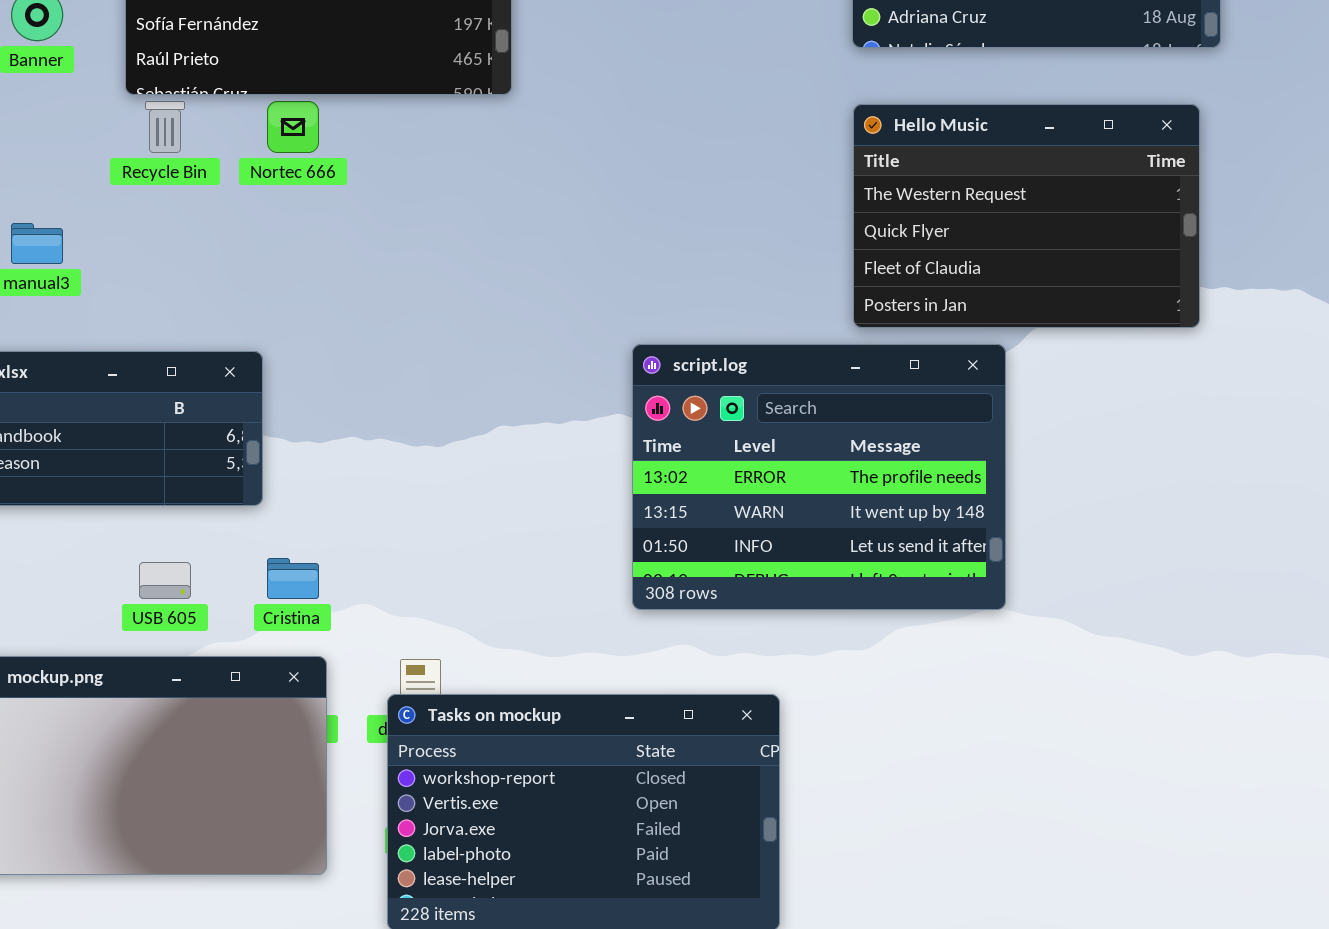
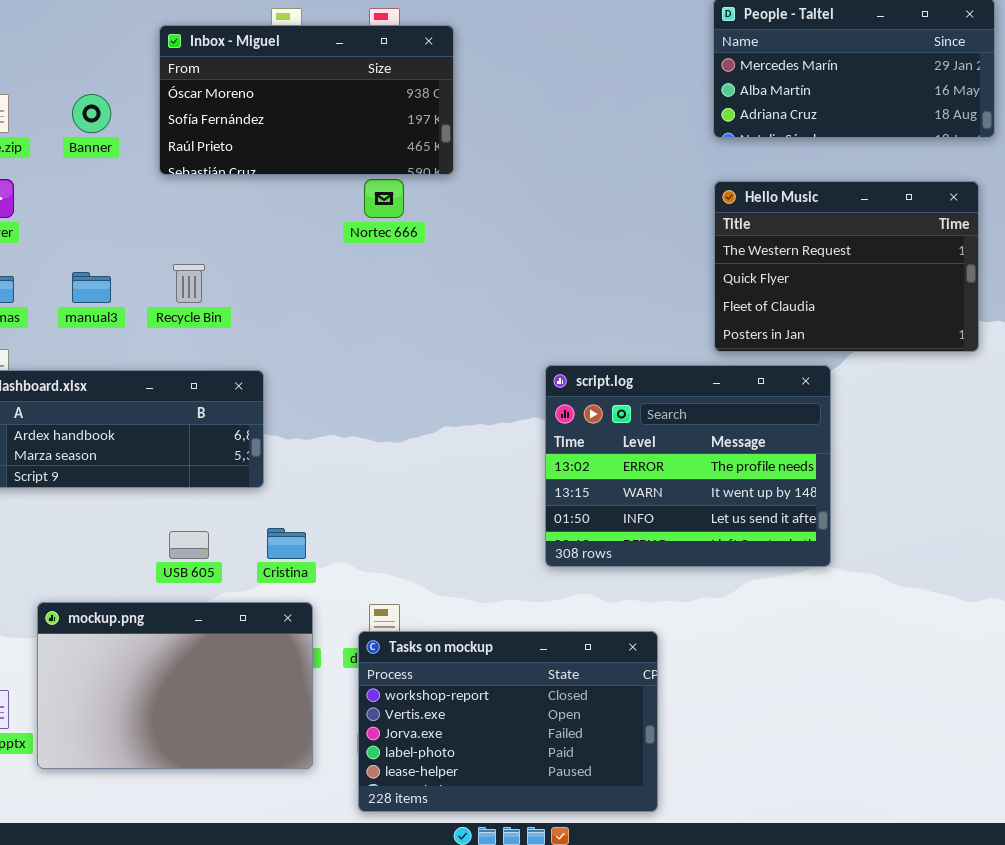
Recycle Bin: [145,101,185,153] -> [173,264,205,303], moved
Nortec 666: [267,101,319,153] -> [364,179,404,218], moved

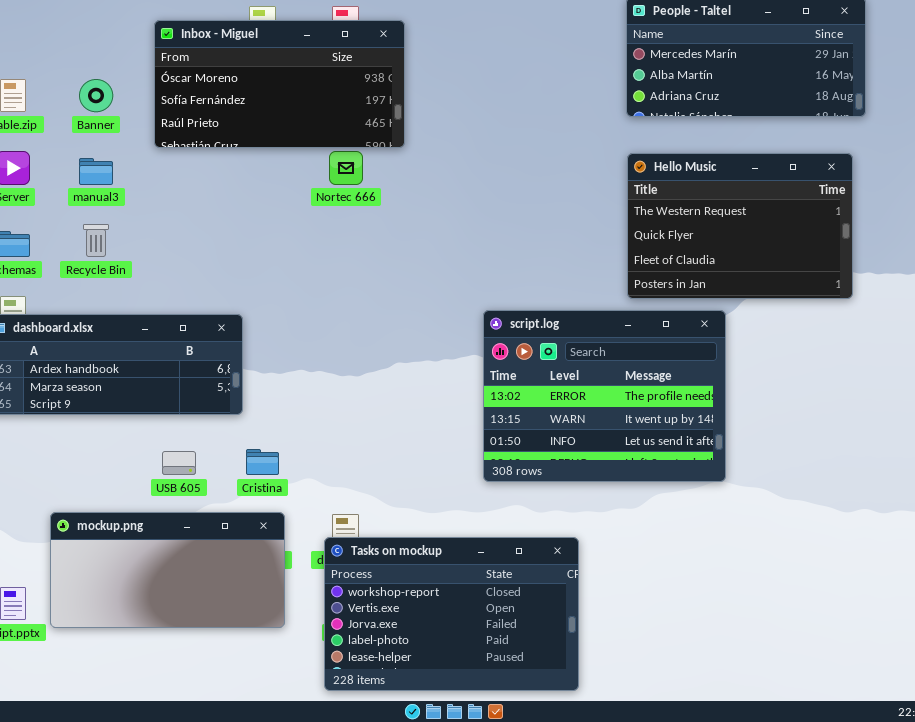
Recycle Bin: [173,264,205,303] -> [83,224,109,257], moved
manual3: [72,272,111,303] -> [79,158,113,185], moved
mockup.png: [37,602,313,769] -> [50,512,285,628], resized

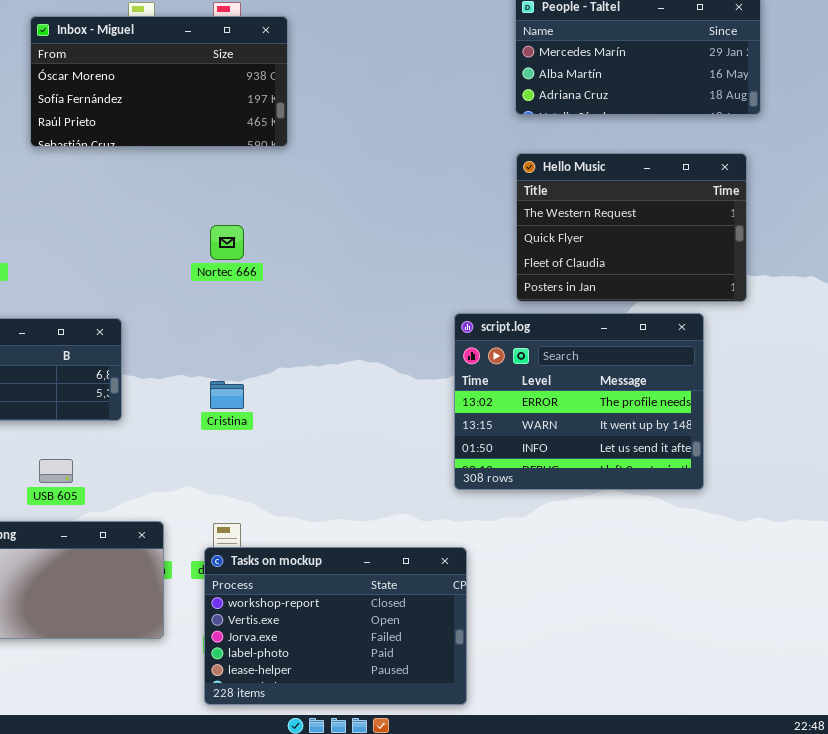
Nortec 666: [329,151,363,185] -> [210,225,244,260], moved
script.log: [483,310,726,482] -> [454,313,704,490], moved
Cristina: [246,449,279,475] -> [210,381,244,409], moved

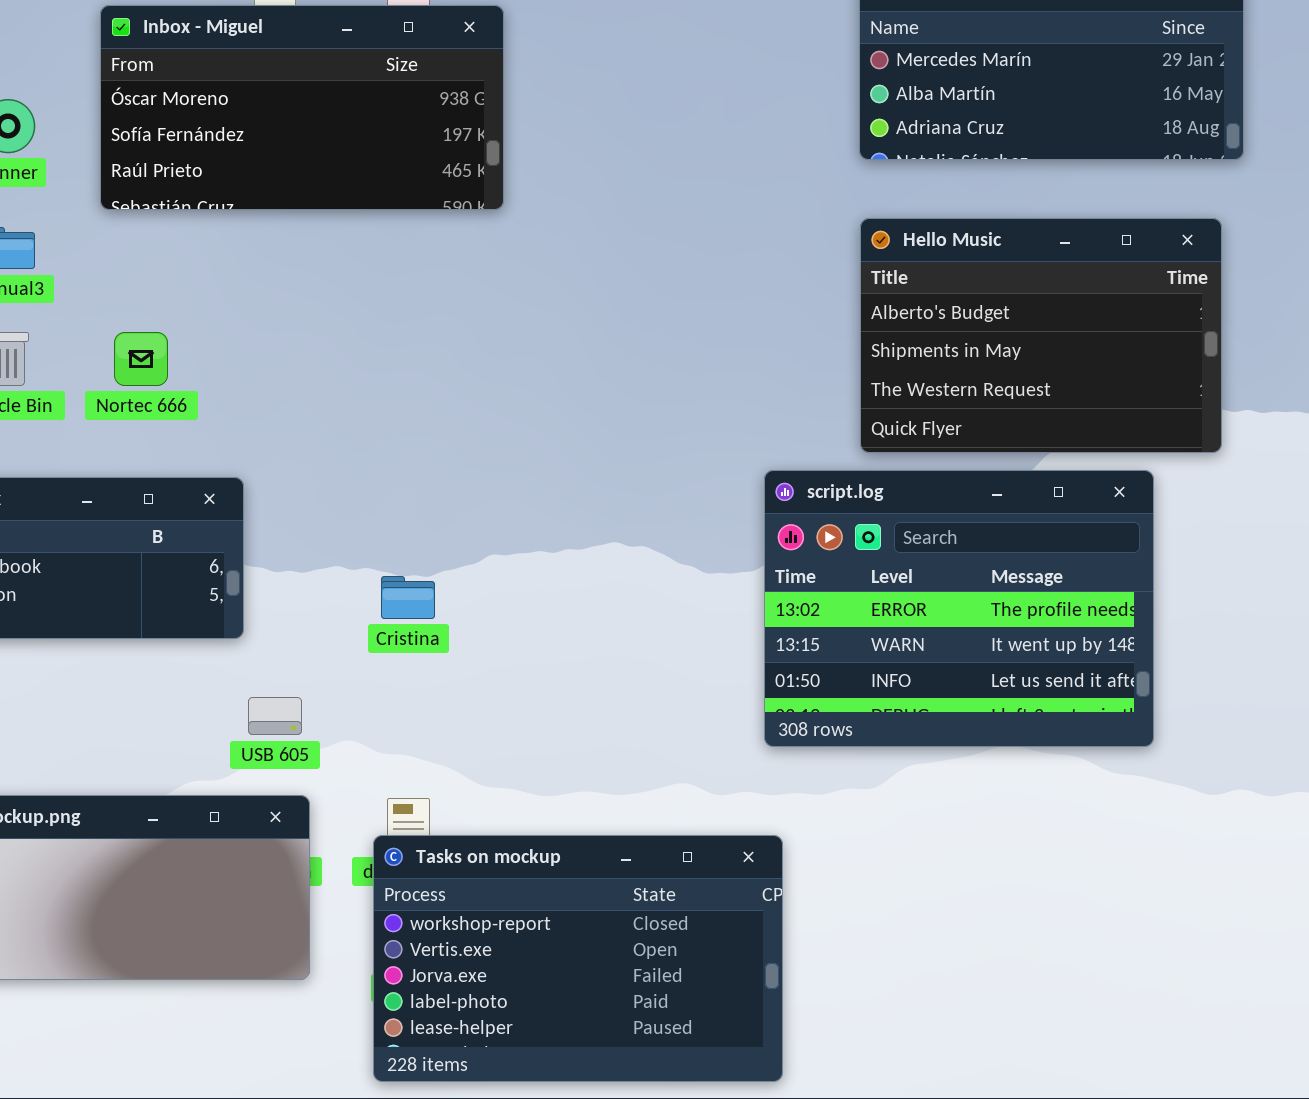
Hello Music: [516,153,747,302] -> [860,218,1222,453], scrolled up 2 rows
Nortec 666: [210,225,244,260] -> [114,332,168,386], moved
USB 605: [39,459,73,483] -> [248,697,302,735], moved

